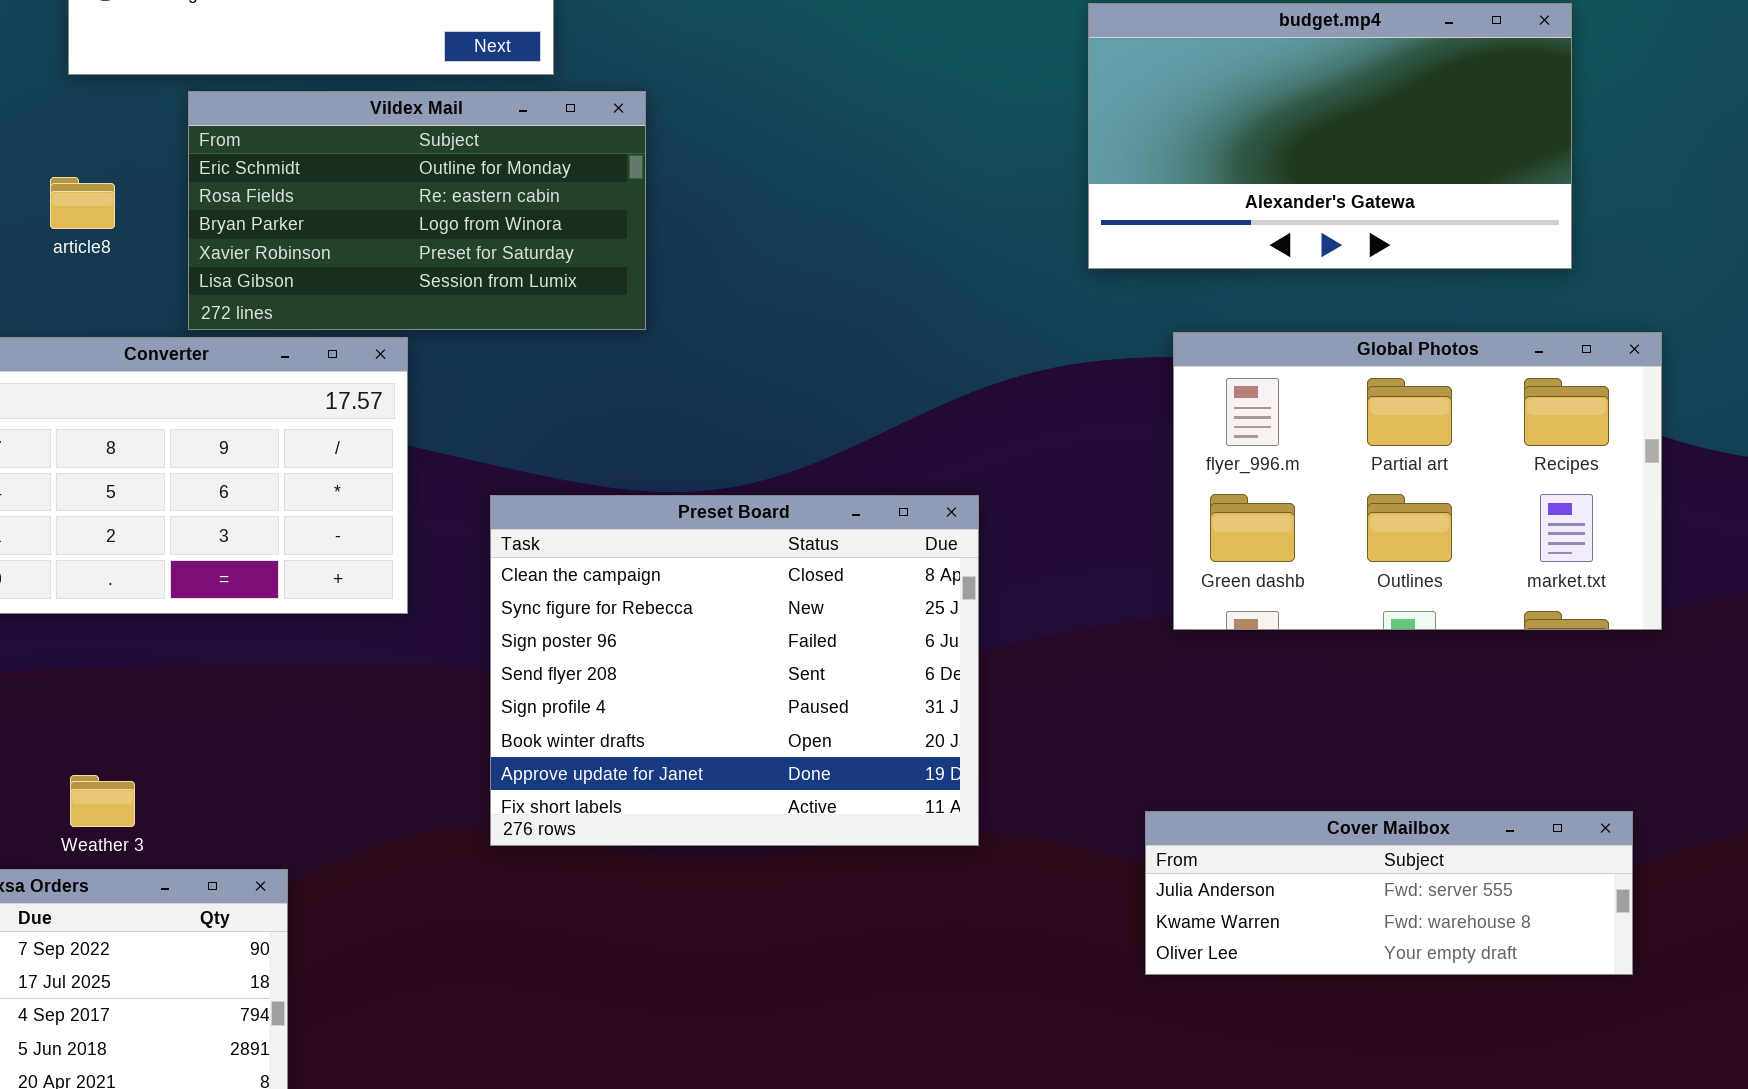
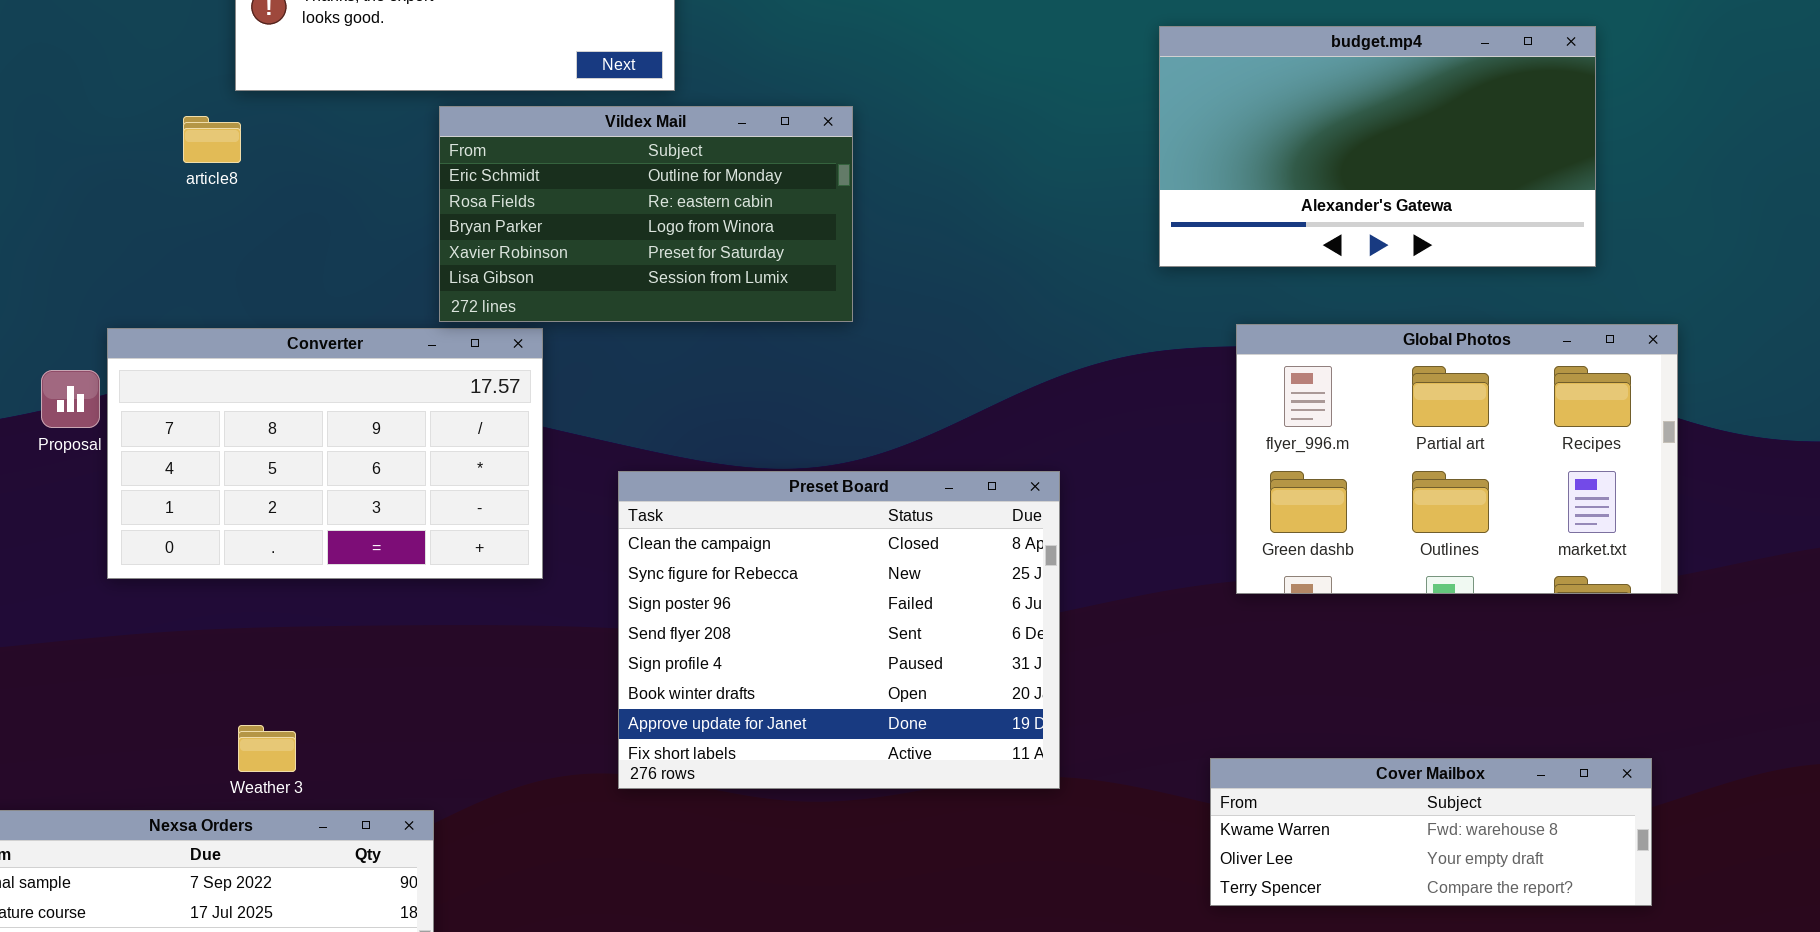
Vildex Mail: [188,91,646,330] -> [439,106,853,322], moved
article8: [50,177,115,229] -> [183,116,241,163], moved
Cover Mailbox: [1145,811,1633,975] -> [1210,758,1652,906], scrolled down 1 row

